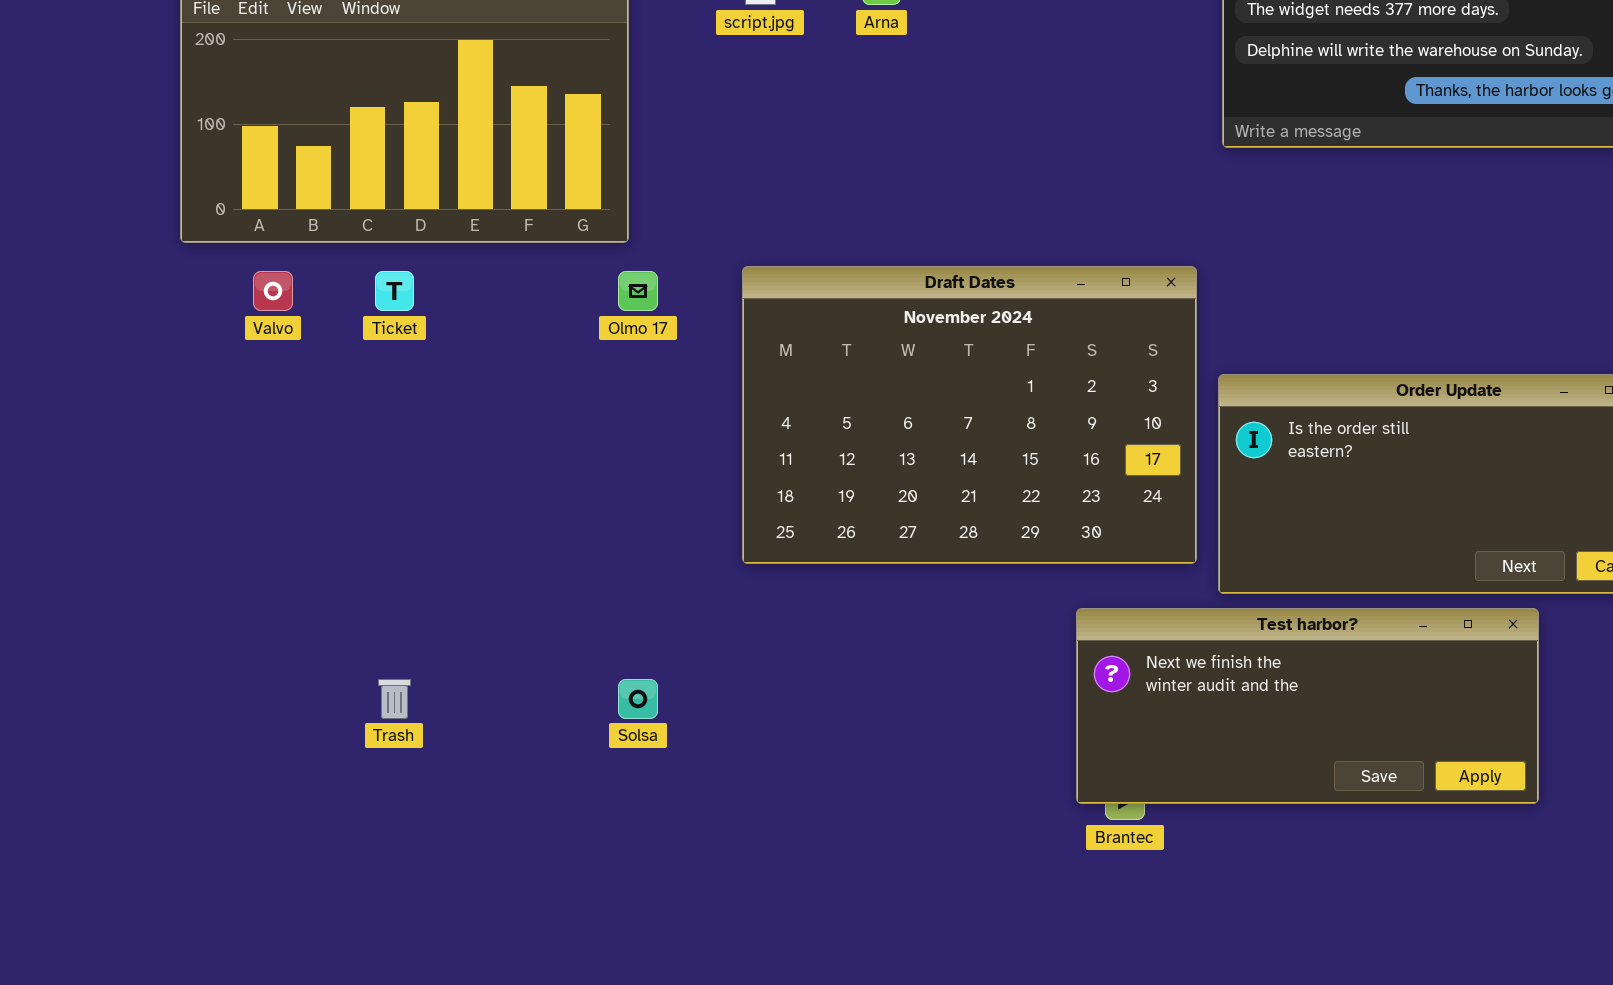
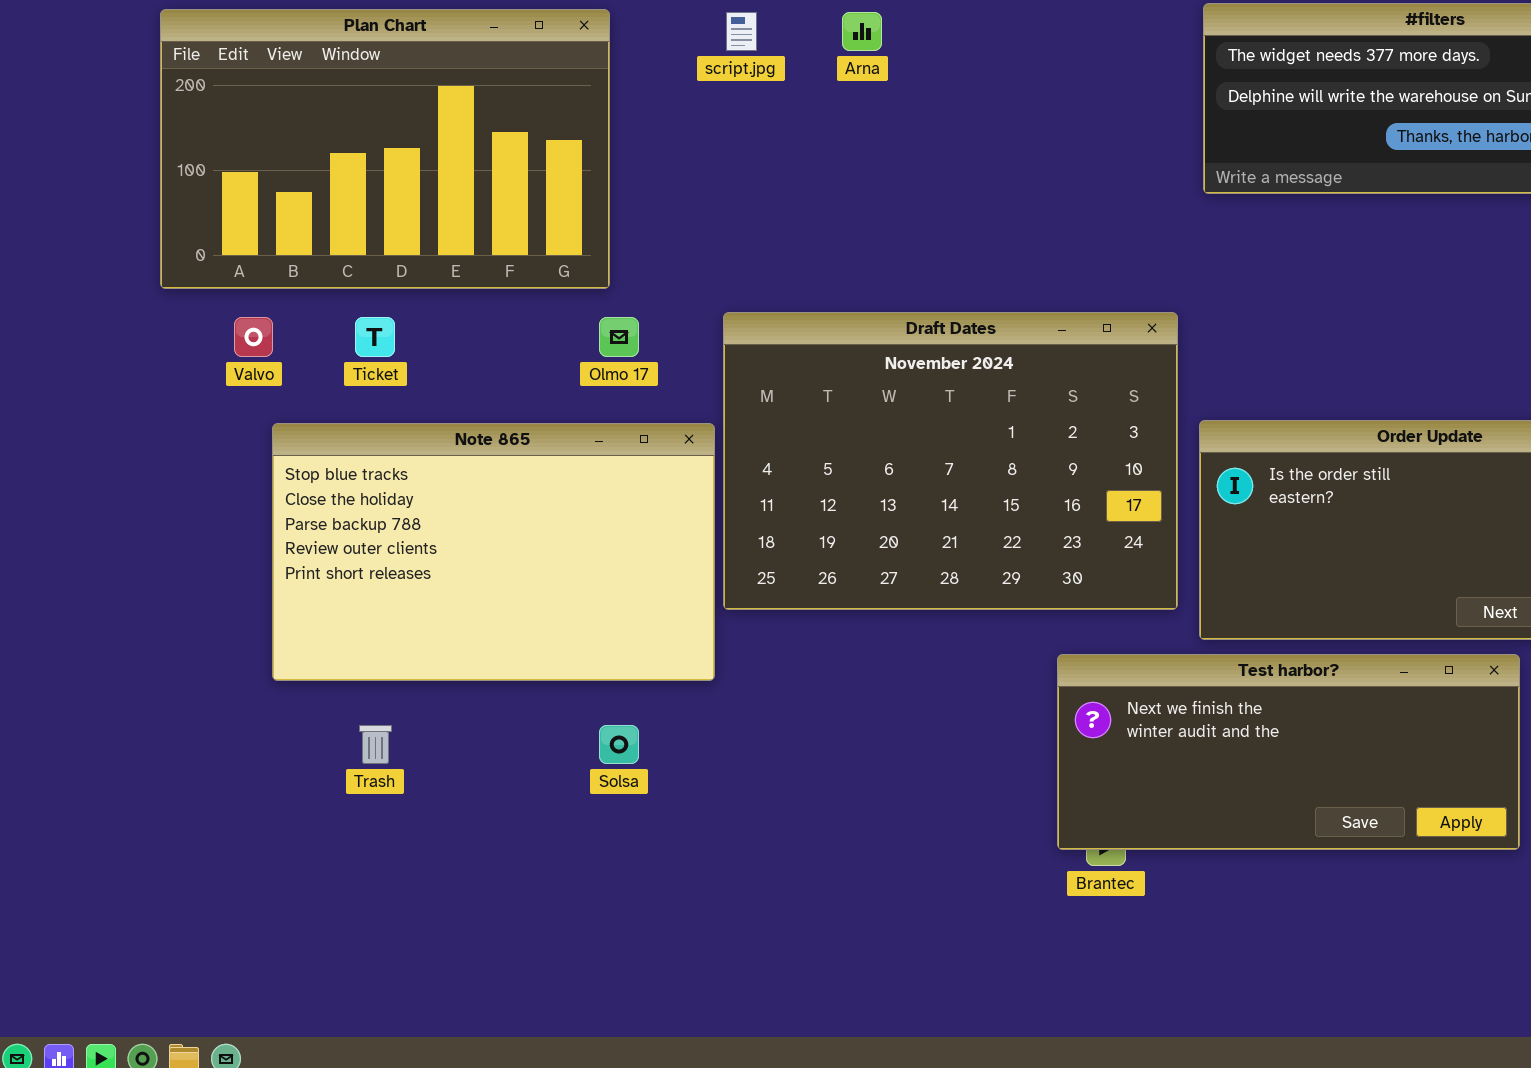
Note 865: none -> [272,423,715,681], opened

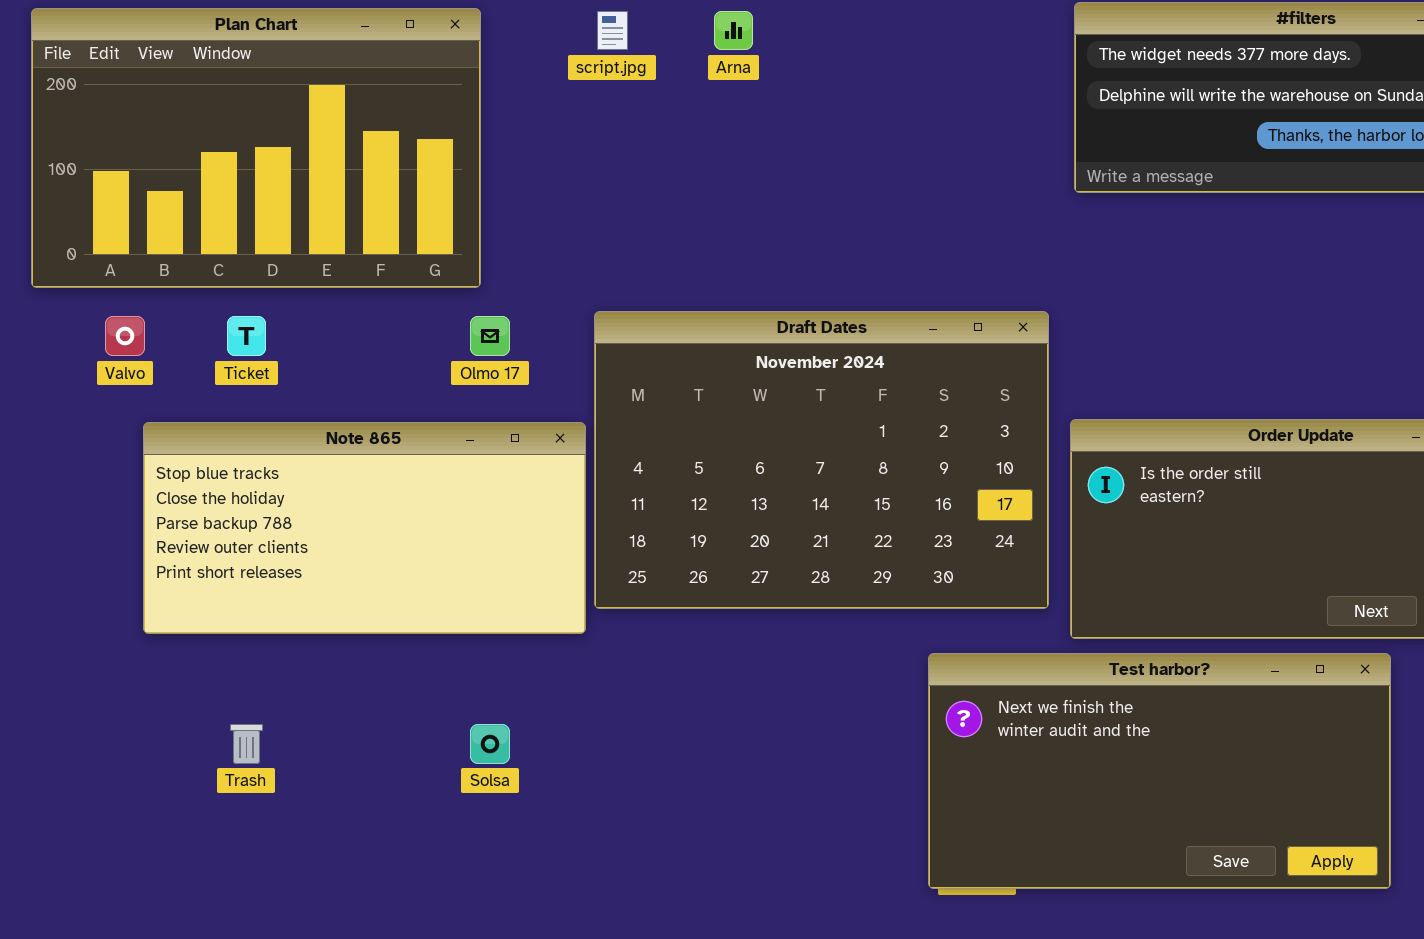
Note 865: [272,423,715,681] -> [143,422,586,634], resized
Test harbor?: [1057,654,1520,850] -> [928,653,1391,889], resized

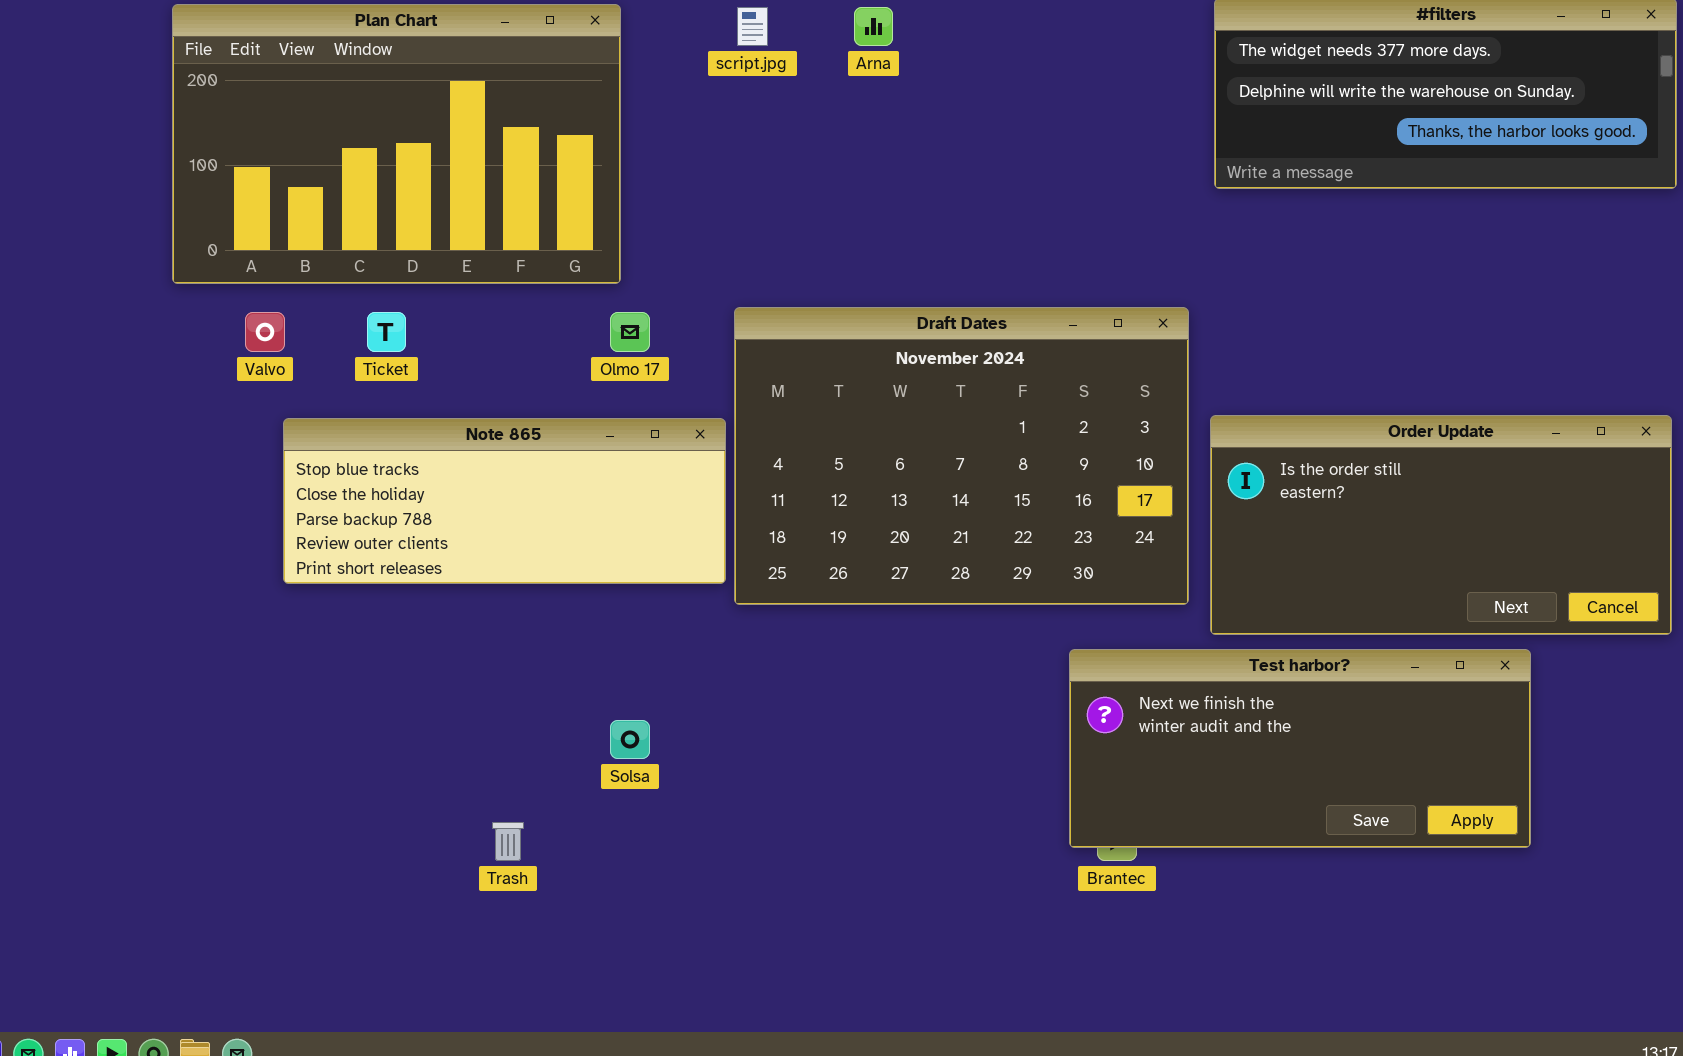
Note 865: [143,422,586,634] -> [283,418,726,584], resized
Test harbor?: [928,653,1391,889] -> [1069,649,1531,848], resized
Trash: [230,724,263,764] -> [492,822,524,861], moved

